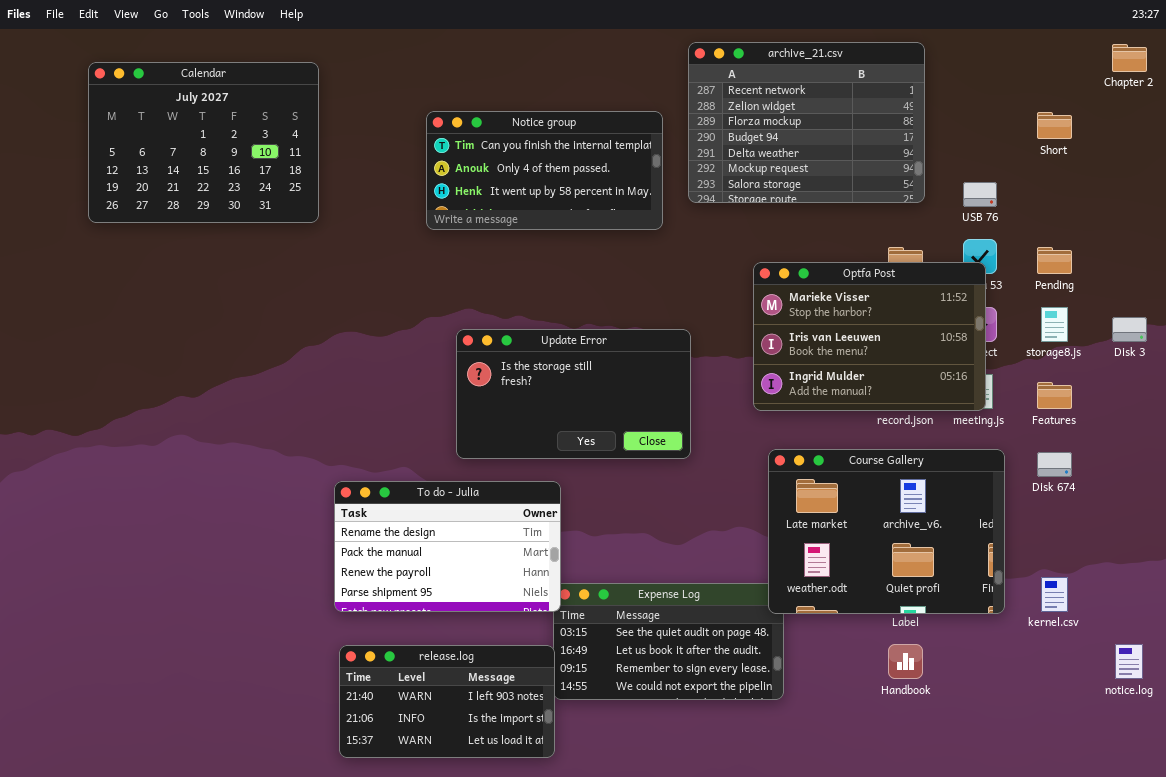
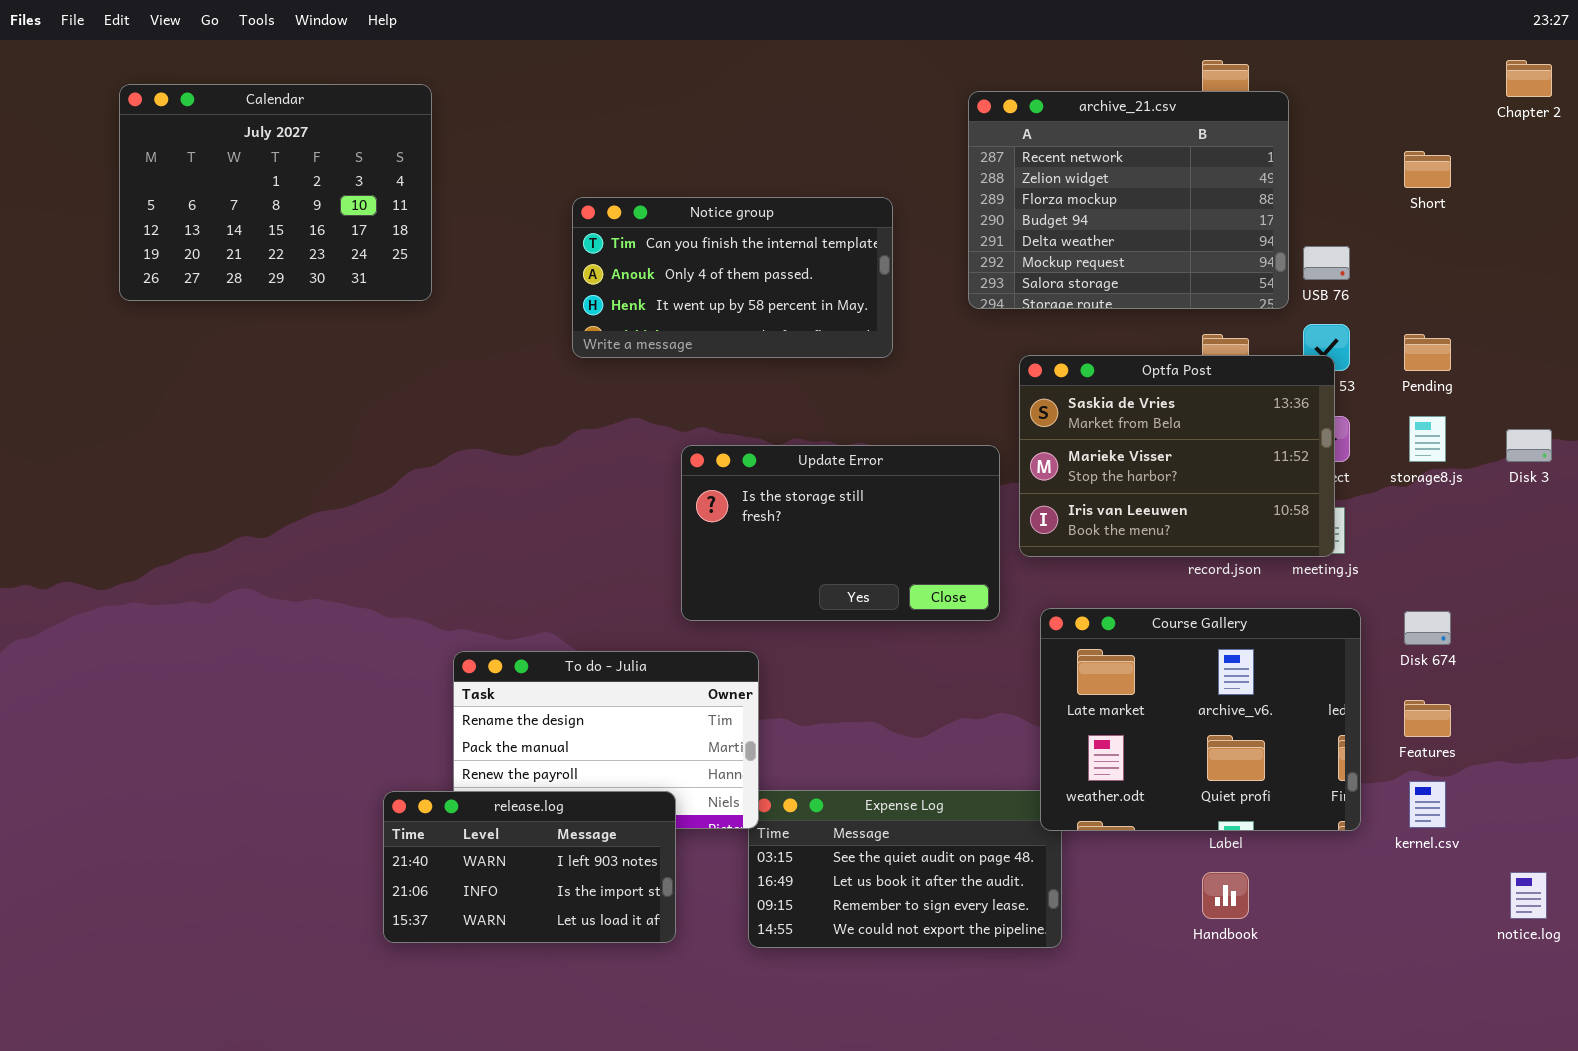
archive_21.csv: [688,42,925,203] -> [968,91,1289,309], moved
Notice group: [426,111,663,230] -> [572,197,893,358], moved
Optfa Post: [753,262,986,411] -> [1019,355,1335,557], scrolled up 1 row
Update Error: [456,329,691,459] -> [681,445,1000,621], moved
Features: [1037,382,1072,409] -> [1404,700,1451,737], moved
release.log: [339,645,555,758] -> [383,791,676,943], moved

